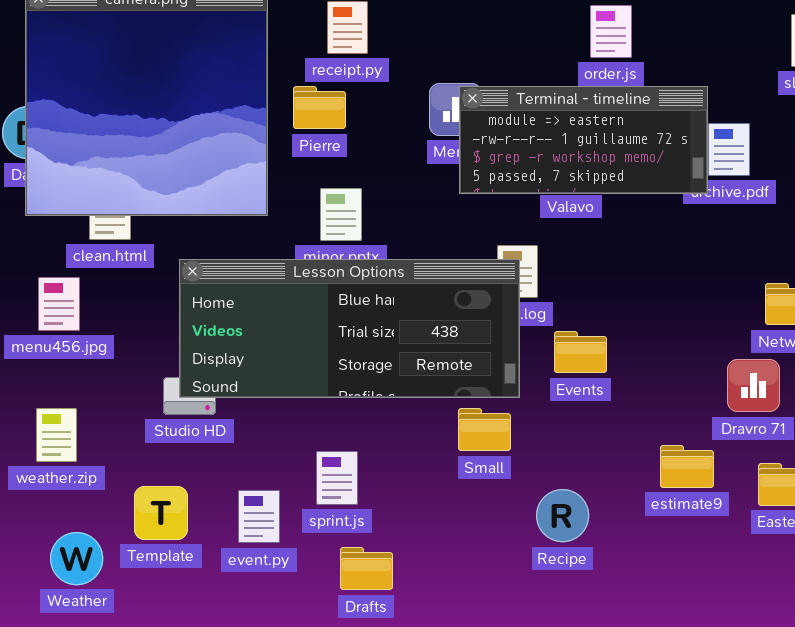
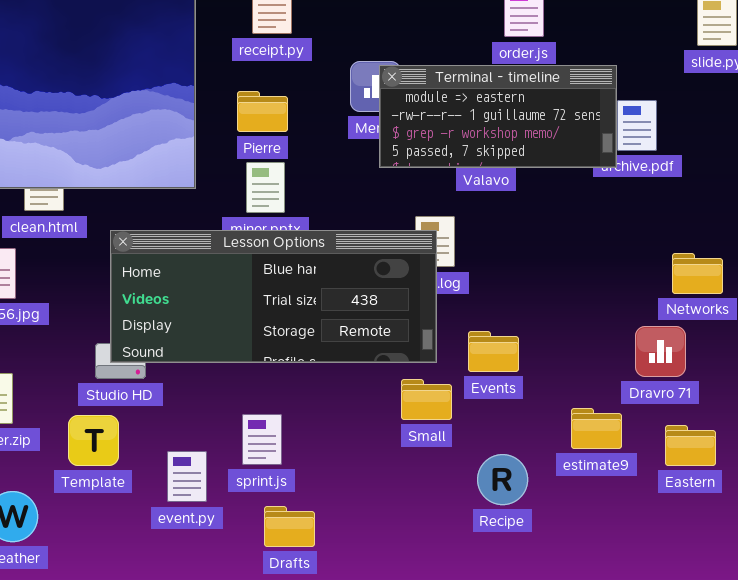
Pierre: [293,86,346,129] -> [237,91,288,132], moved
Events: [554,331,607,373] -> [468,331,519,372], moved
Small: [458,408,511,451] -> [401,379,452,420], moved
Template: [134,486,188,540] -> [68,415,119,466], moved
Recipe: [536,489,589,542] -> [477,454,528,505], moved

